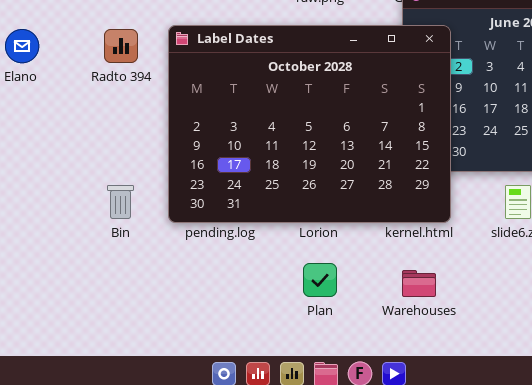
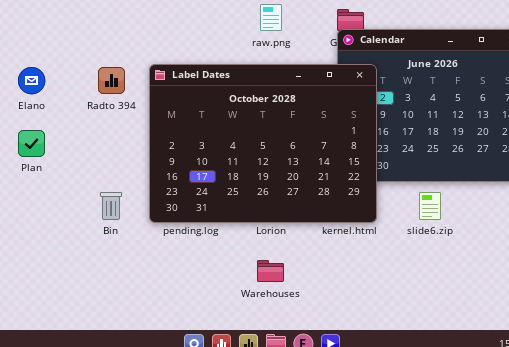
Plan: [303,263,337,297] -> [18,130,45,157], moved
Warehouses: [402,270,436,297] -> [257,260,284,282], moved

